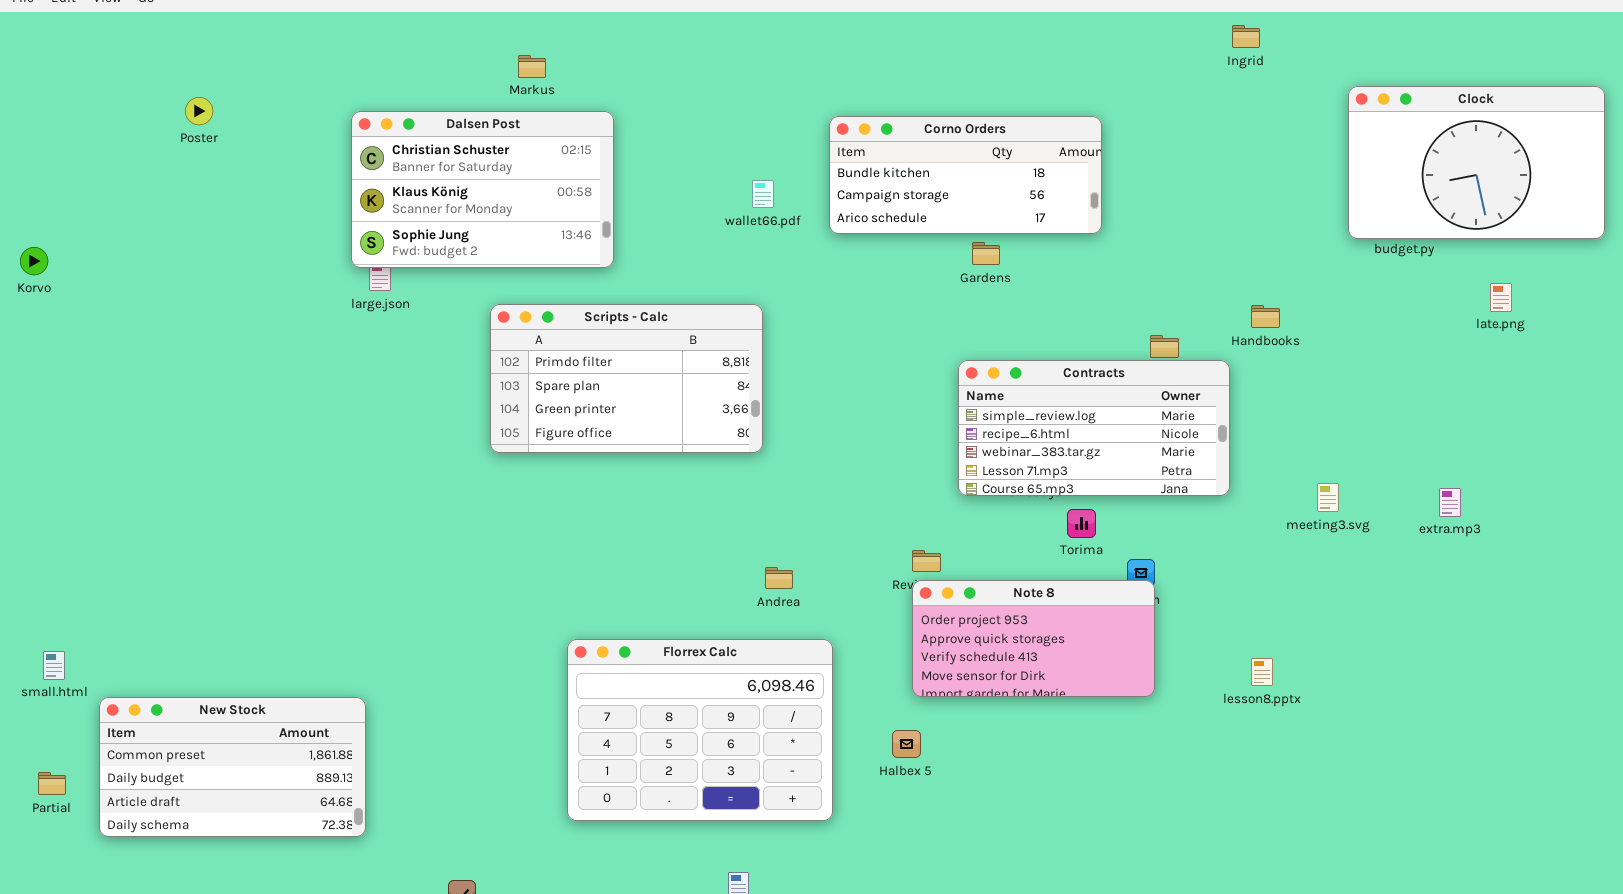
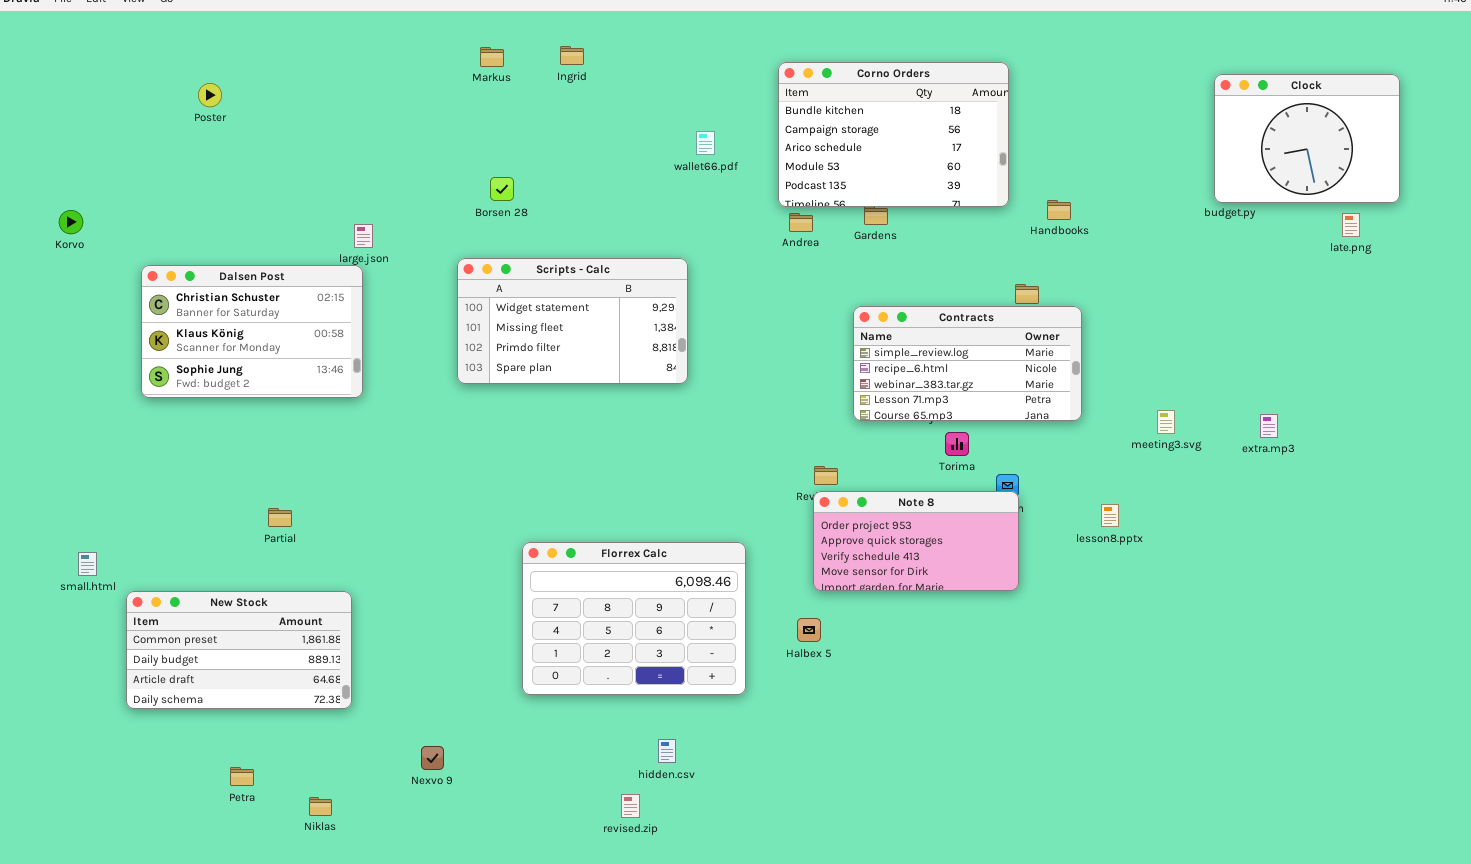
Ingrid: [1232,25,1260,48] -> [560,46,584,65], moved
Clock: [1348,86,1605,239] -> [1214,74,1400,203], resized
Dalsen Post: [351,111,614,268] -> [141,265,363,398], moved
Corno Orders: [829,116,1102,234] -> [778,62,1009,207], moved, resized
wallet66.pdf: [752,180,774,208] -> [696,131,715,155], moved
late.png: [1490,283,1512,312] -> [1342,213,1360,237], moved
Scripts - Calc: [490,304,763,453] -> [457,258,688,384], scrolled up 2 rows
Handbooks: [1251,305,1280,328] -> [1047,200,1071,220], moved
Andrea: [765,567,793,589] -> [789,213,813,232], moved
lesson8.pptx: [1251,658,1273,686] -> [1101,504,1119,527], moved
Partial: [38,772,66,795] -> [268,508,292,527], moved

